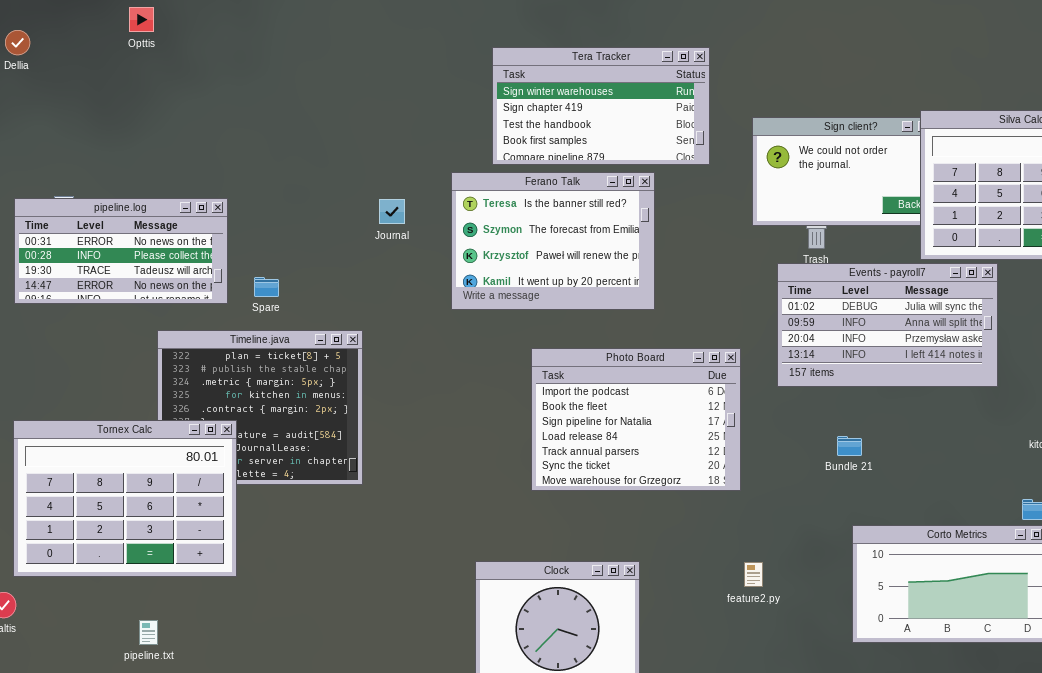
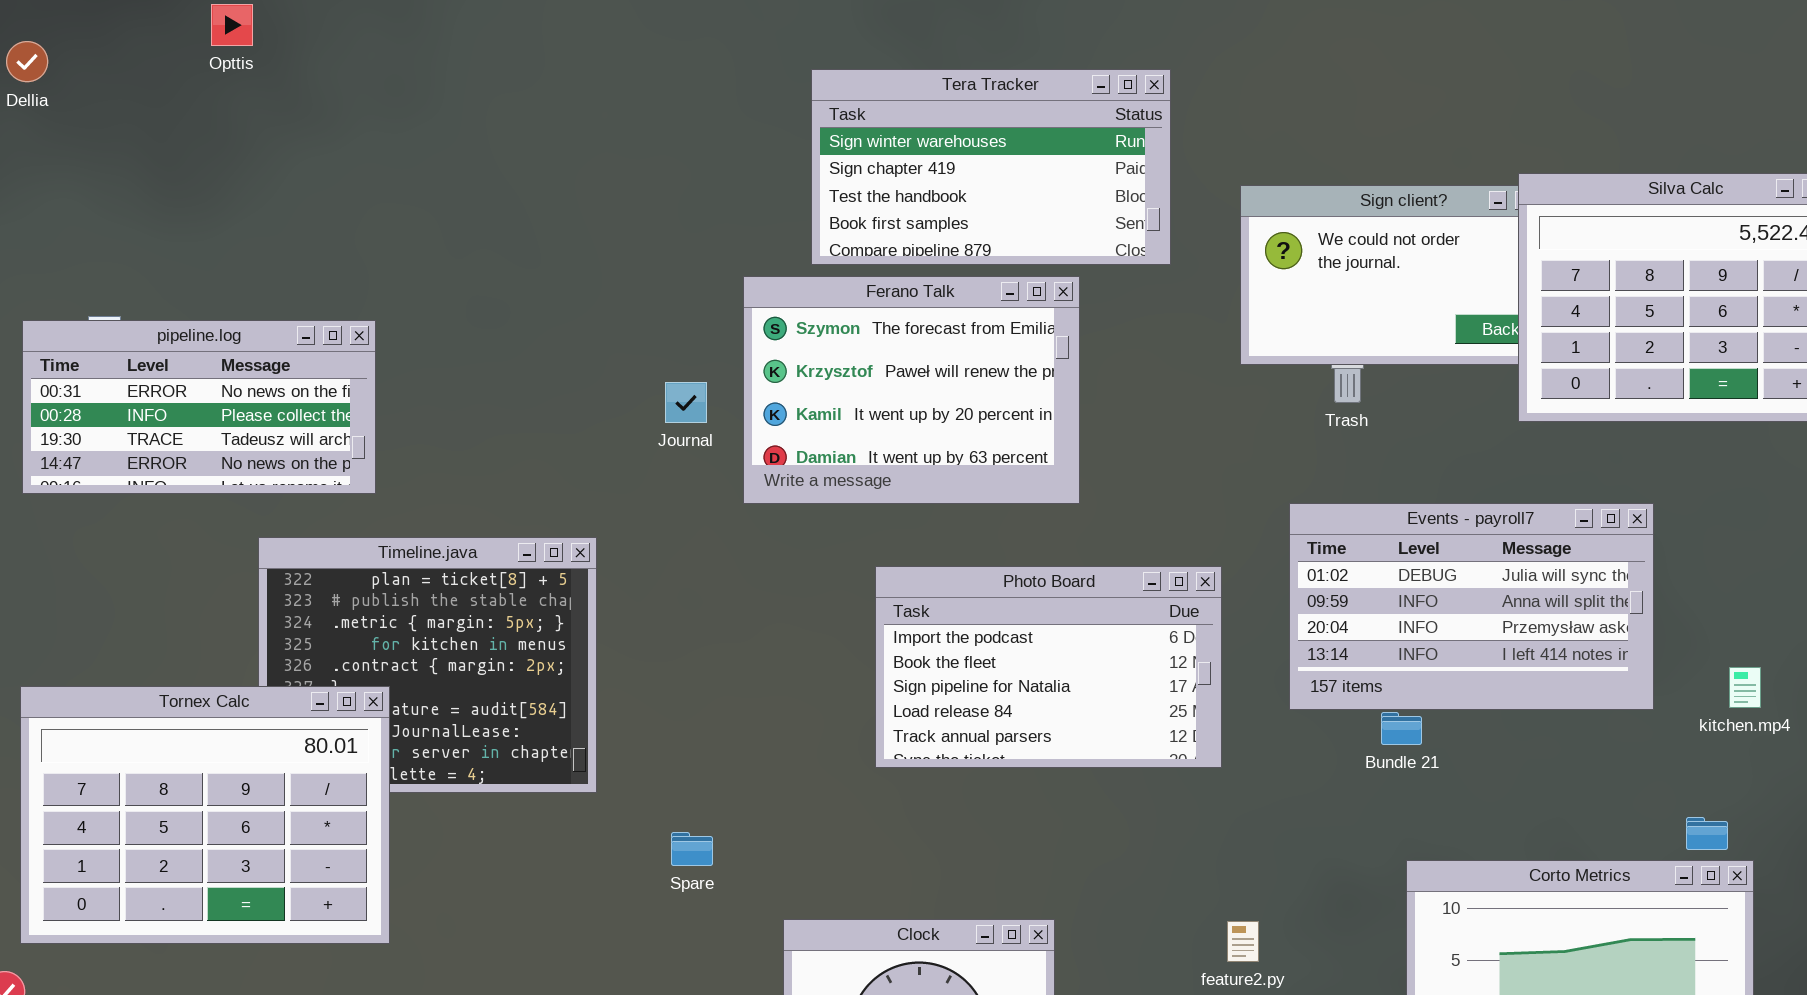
Ferano Talk: [451,172,655,310] -> [743,276,1080,504], scrolled down 1 row
Journal: [379,199,405,224] -> [665,382,707,423], moved
Events - payroll7: [777,263,998,387] -> [1289,503,1654,710], moved
Spare: [254,277,279,297] -> [671,832,713,866], moved
Photo Board: [531,348,741,491] -> [875,566,1222,768], resized

